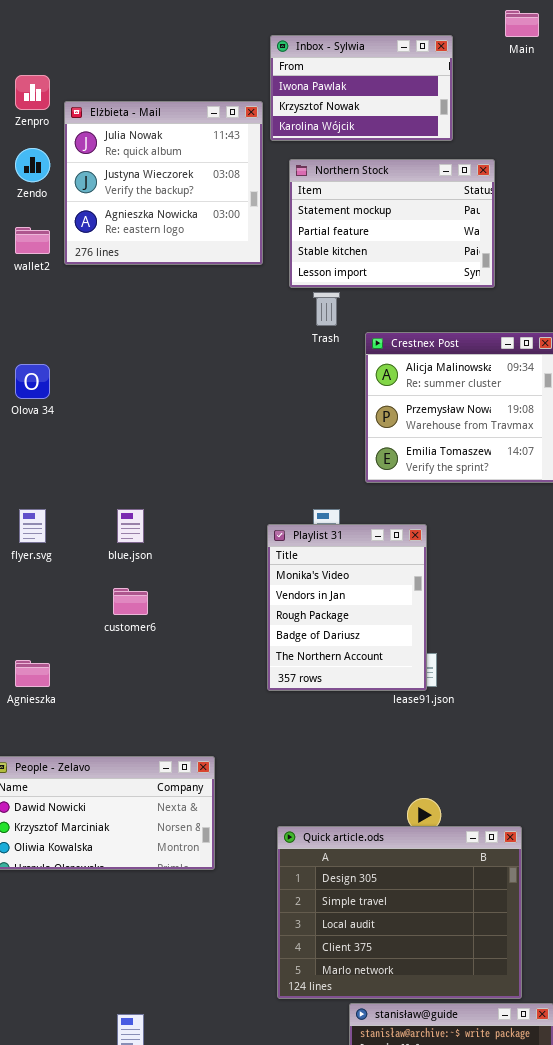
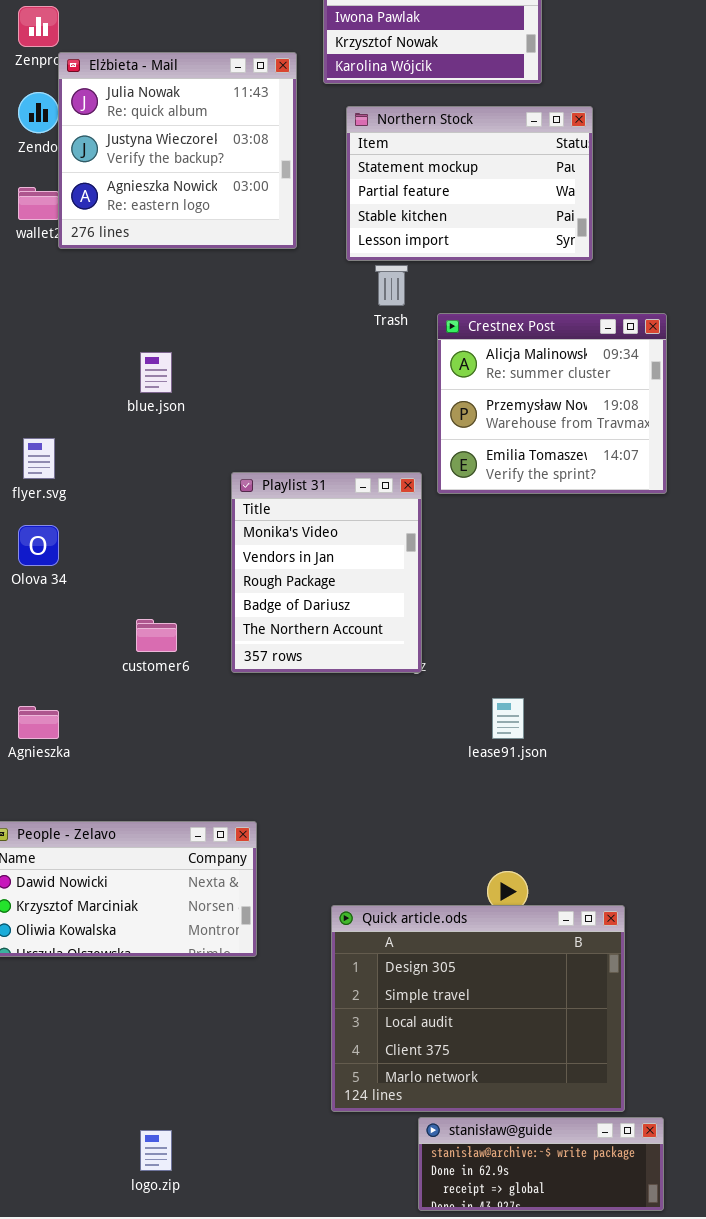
Elżbieta - Mail: [64,101,263,265] -> [58,52,297,249], moved
Olova 34: [15,364,50,399] -> [18,525,59,566], moved
flyer.svg: [19,509,46,543] -> [23,438,55,479], moved
blue.json: [117,509,144,543] -> [140,352,172,393], moved
Playlist 31: [267,524,427,691] -> [231,472,422,673], moved

